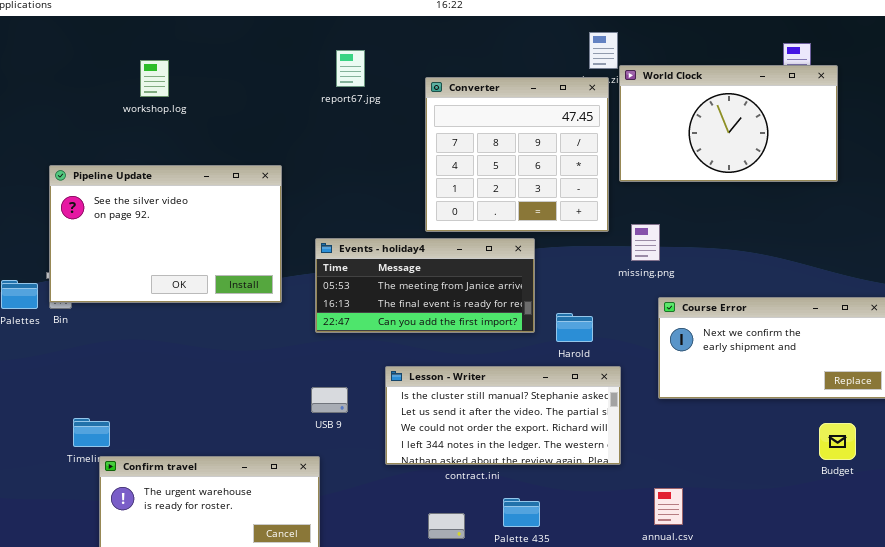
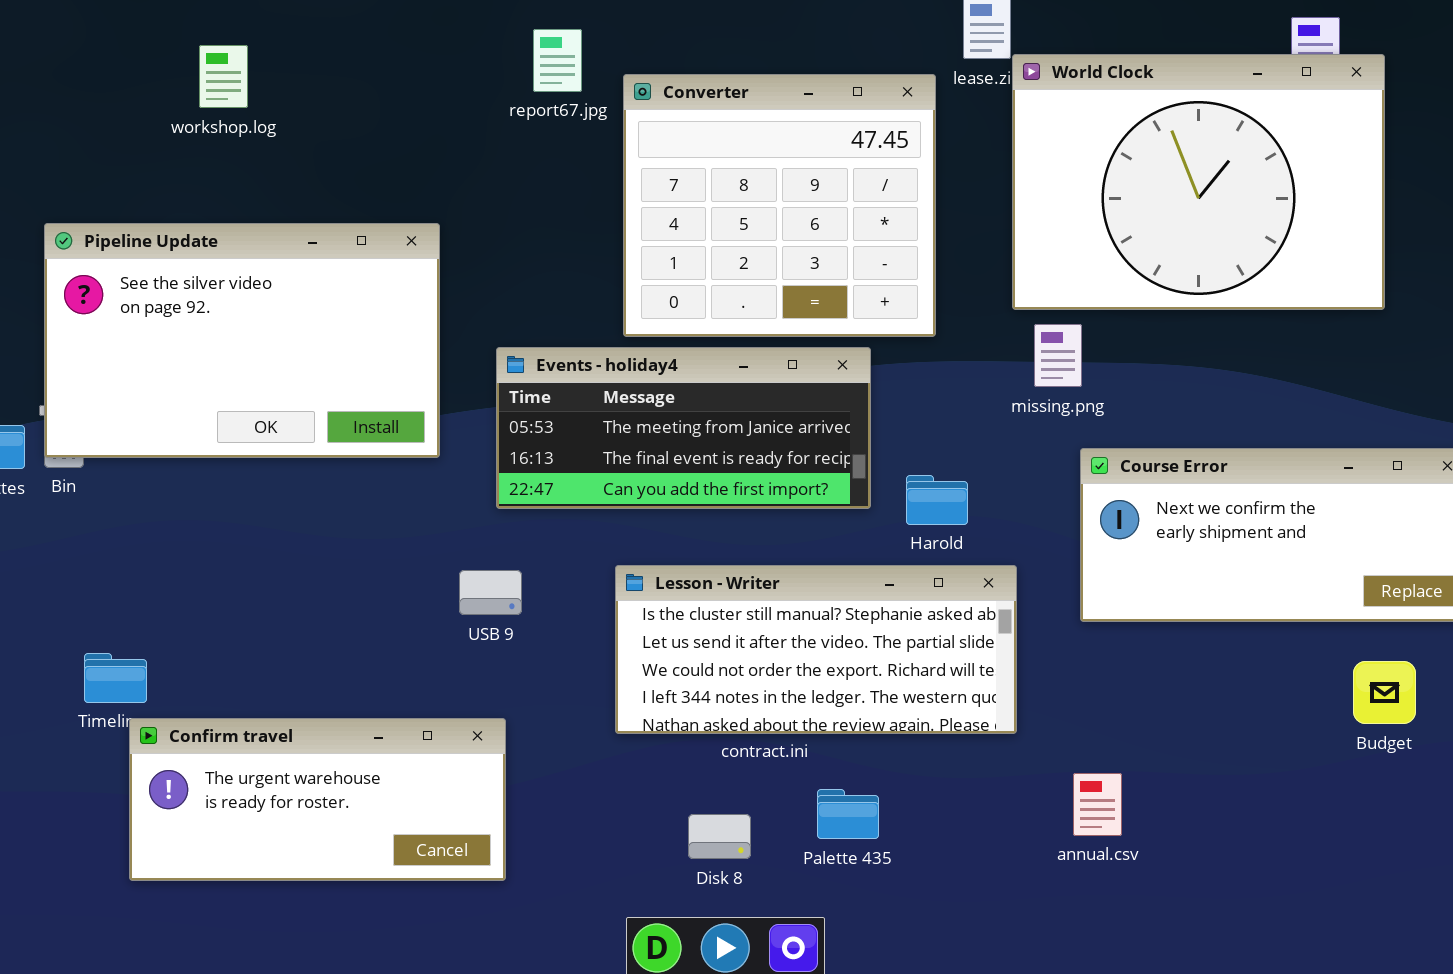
World Clock: [619,65,838,182] -> [1012,54,1385,310], resized
Converter: [425,77,609,232] -> [623,74,936,337], moved
USB 9: [311,387,348,413] -> [459,570,522,615], moved

